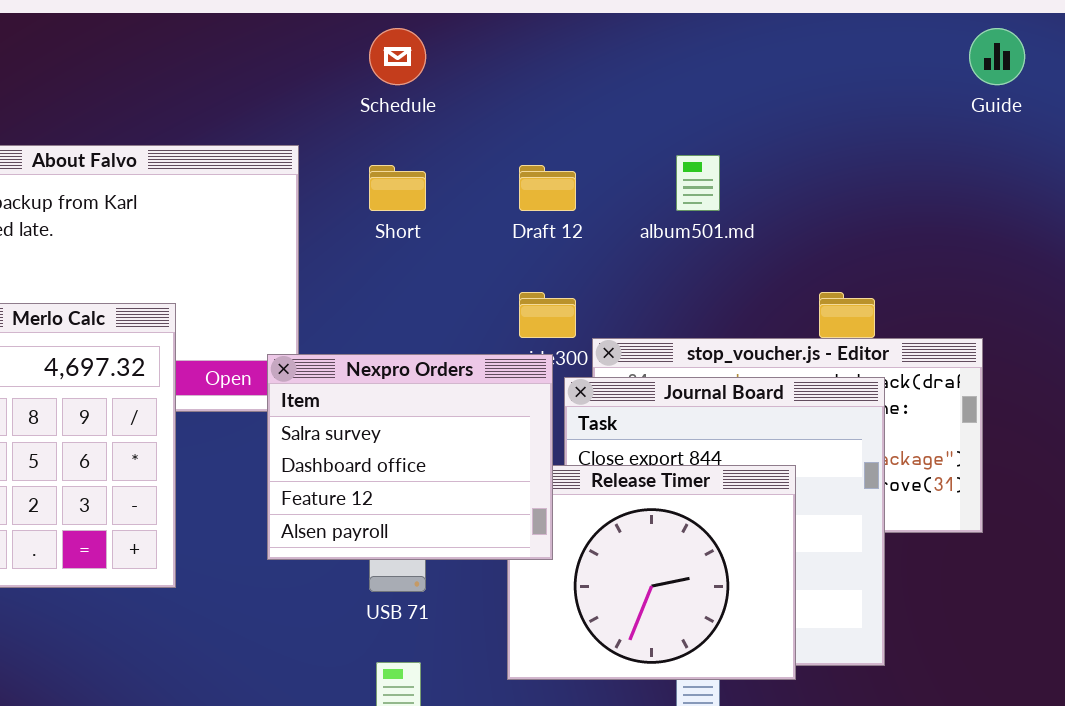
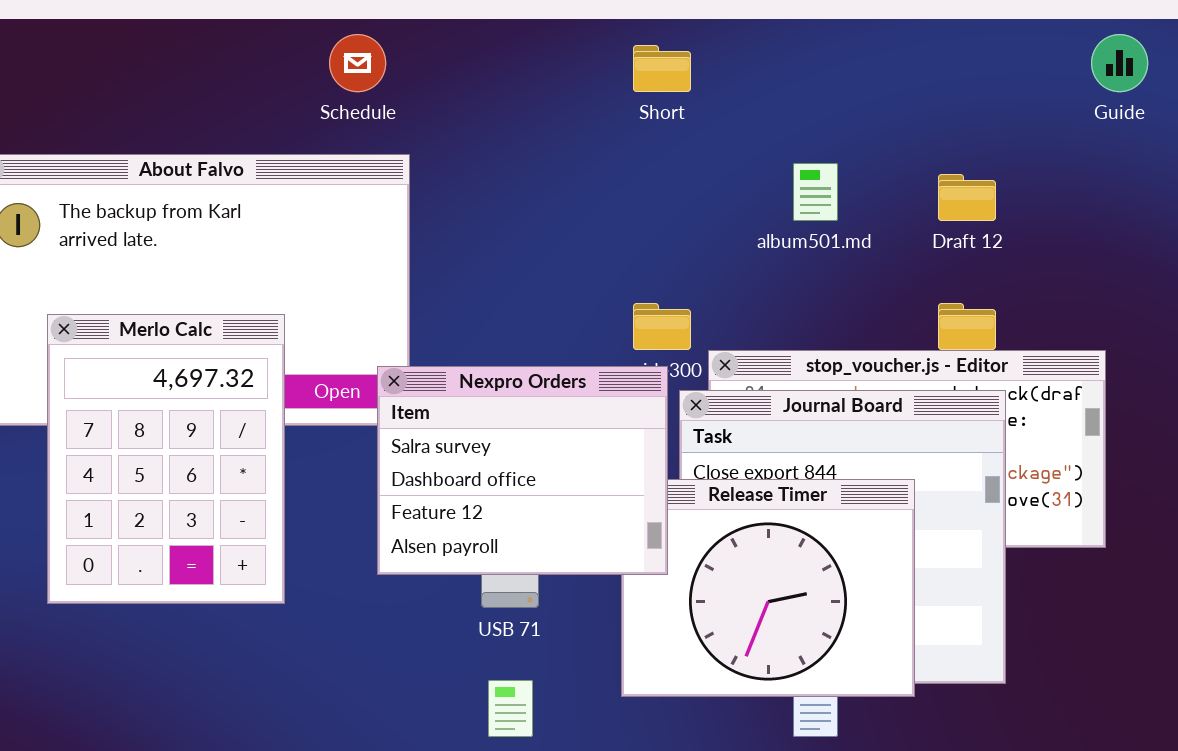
Schedule: [369,28,426,85] -> [329,34,386,92], moved
Short: [369,165,426,211] -> [633,45,691,92], moved
Draft 12: [519,165,576,211] -> [938,174,996,221], moved

